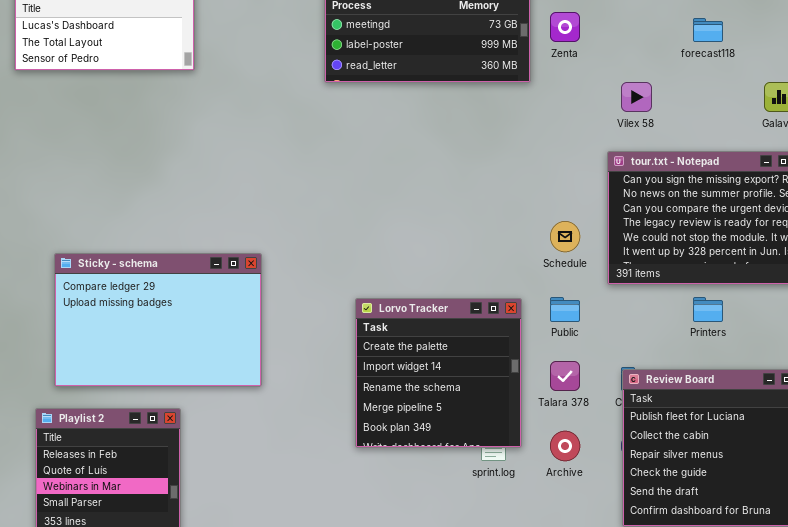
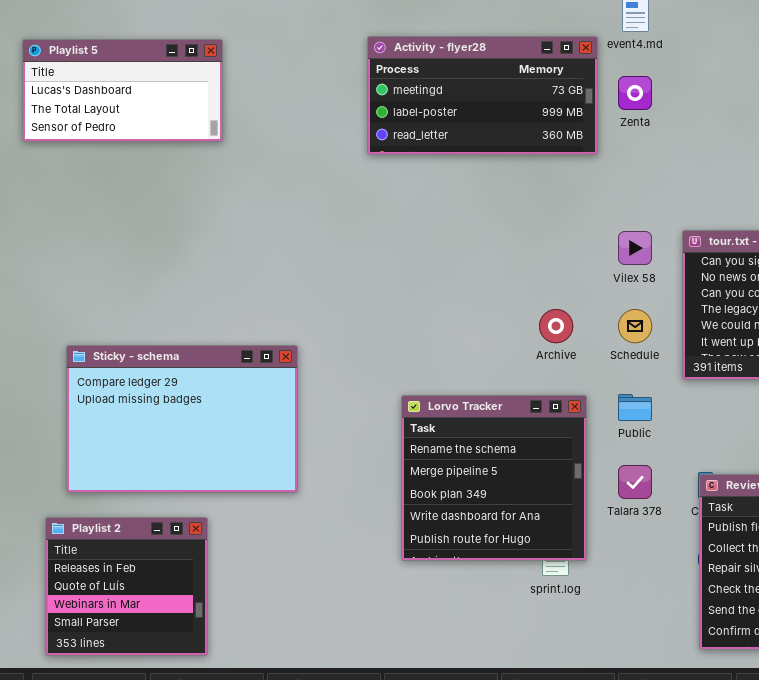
Vilex 58: [621,82,652,112] -> [618,231,652,265], moved
Lorvo Tracker: [355,298,522,448] -> [401,395,587,561], scrolled down 2 rows
Archive: [550,431,580,461] -> [539,309,573,343], moved

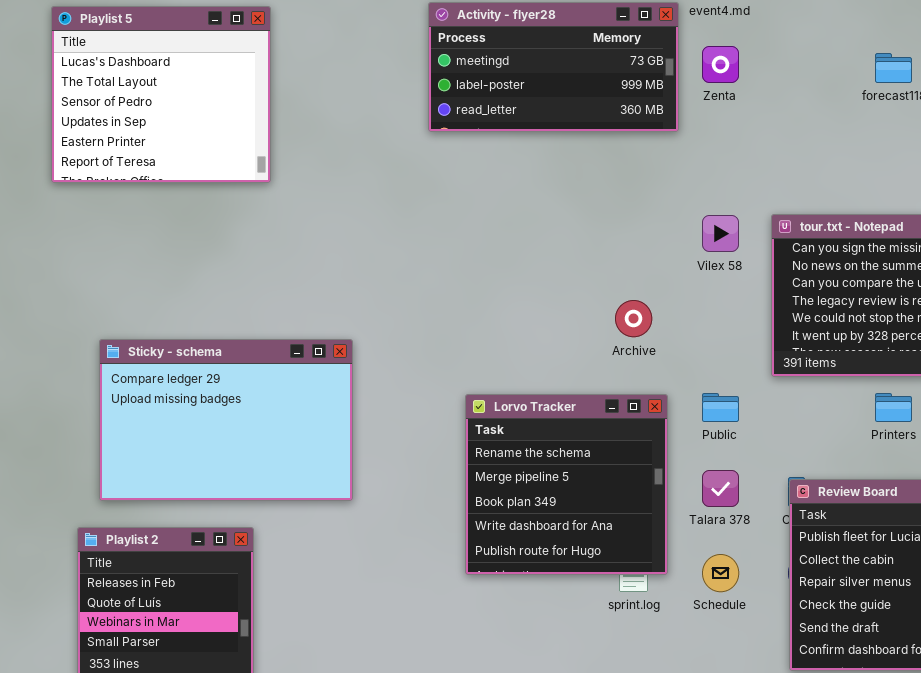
Playlist 5: [22,39,223,142] -> [51,6,271,183], resized
Schedule: [618,309,652,343] -> [702,554,739,592], moved

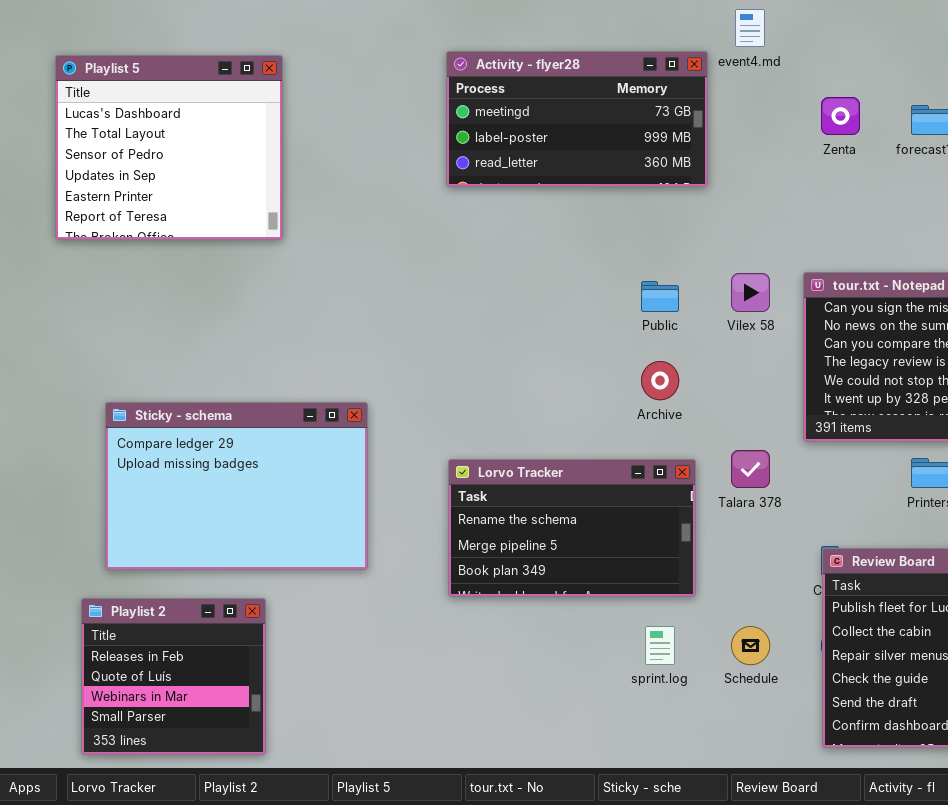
Zenta: [702,46,739,83] -> [821,97,860,135], moved
Public: [702,393,739,422] -> [641,281,679,312], moved
Lorvo Tracker: [465,394,668,575] -> [448,459,696,597], resized
Talara 378: [702,470,739,507] -> [731,450,770,488], moved

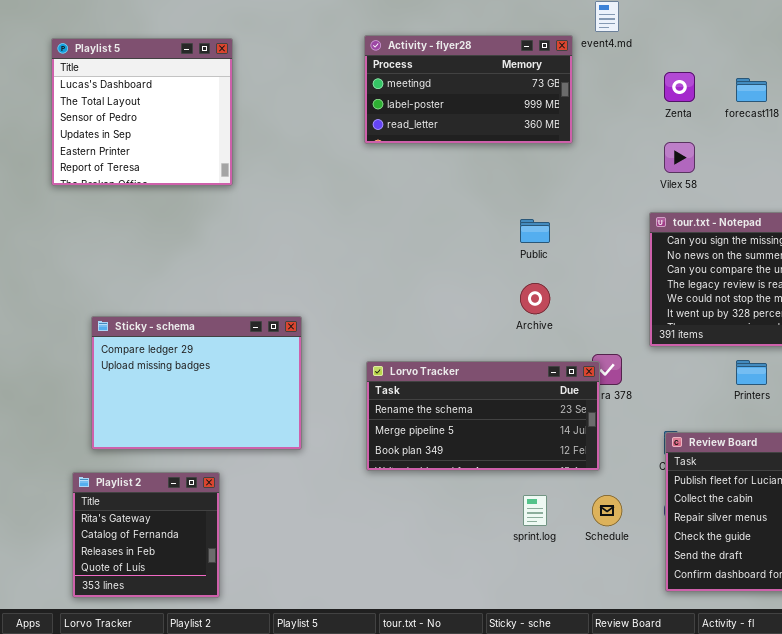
Vilex 58: [731,273,770,312] -> [664,142,695,173], moved
Lorvo Tracker: [448,459,696,597] -> [366,361,600,471], resized
Playlist 2: [81,598,266,755] -> [72,472,220,598], scrolled up 2 rows

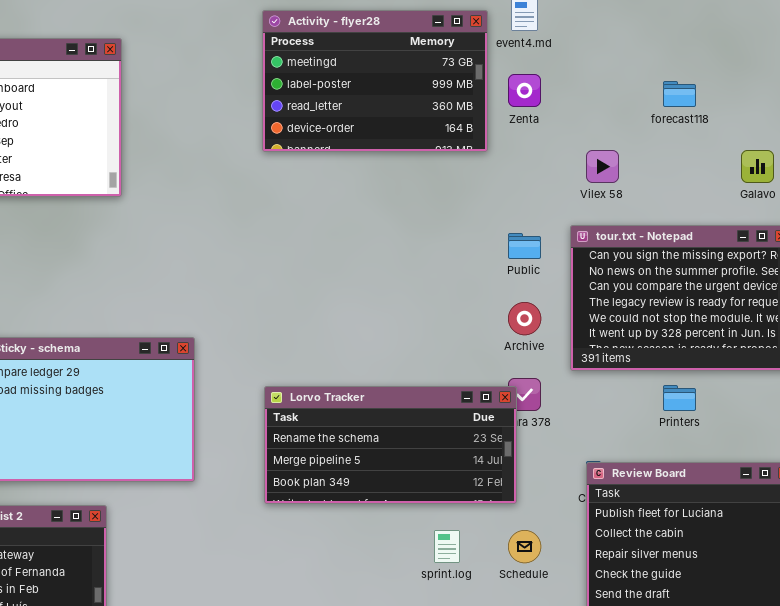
Activity - flyer28: [364,35,573,144] -> [262,10,488,152], resized
Zenta: [664,72,695,102] -> [508,74,541,107], moved
Public: [520,219,550,243] -> [508,233,541,259], moved
Archive: [520,283,550,314] -> [508,302,541,335], moved

